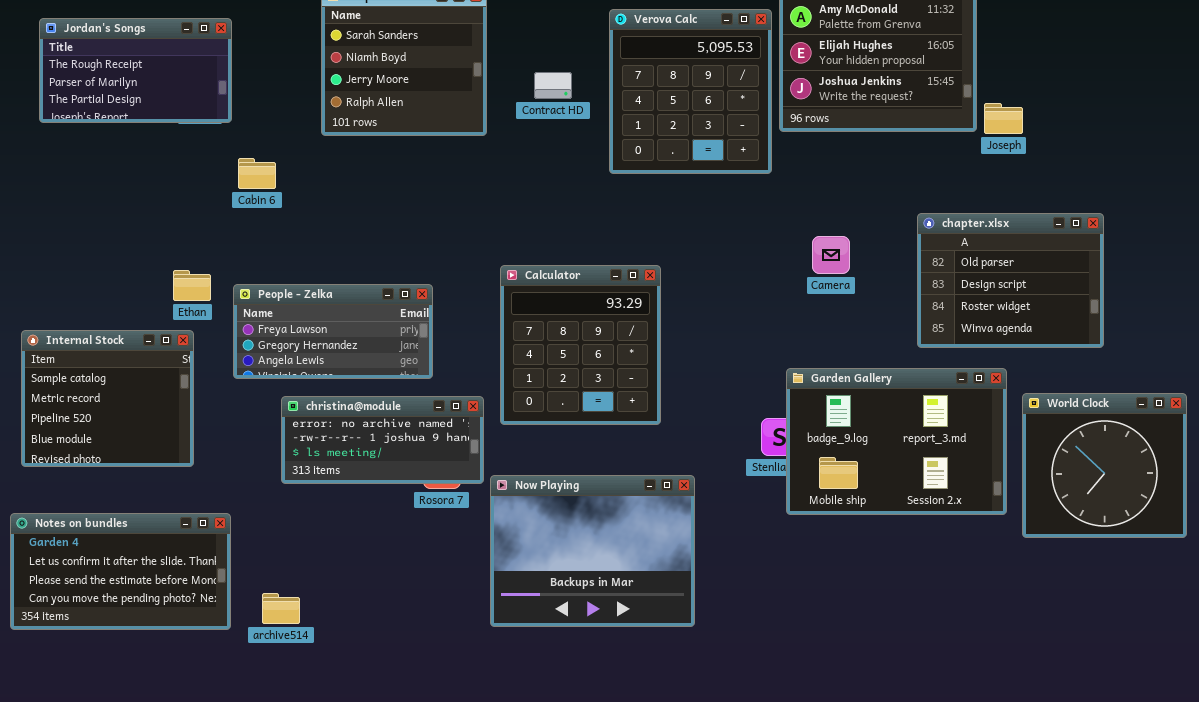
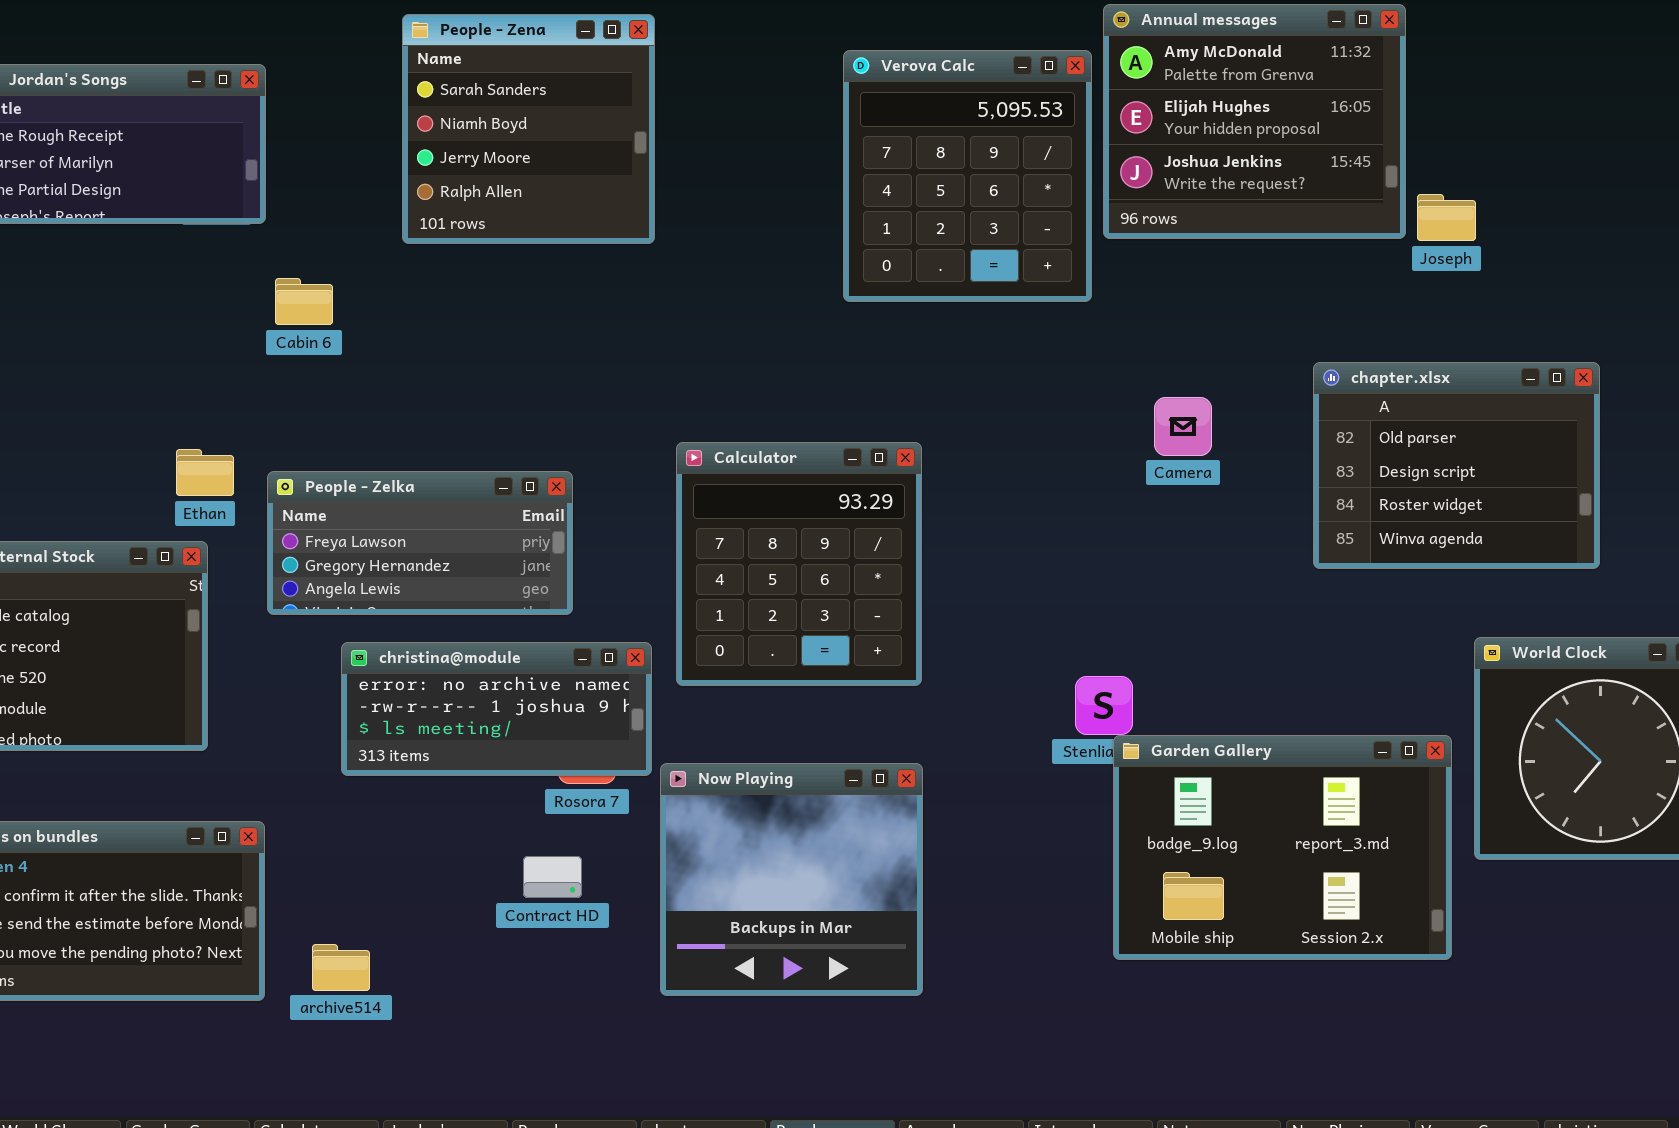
Contract HD: [534,72,572,99] -> [523,856,582,898], moved
Garden Gallery: [786,368,1007,515] -> [1113,735,1452,960], moved
Now Playing: [490,475,695,627] -> [660,763,923,996], resized

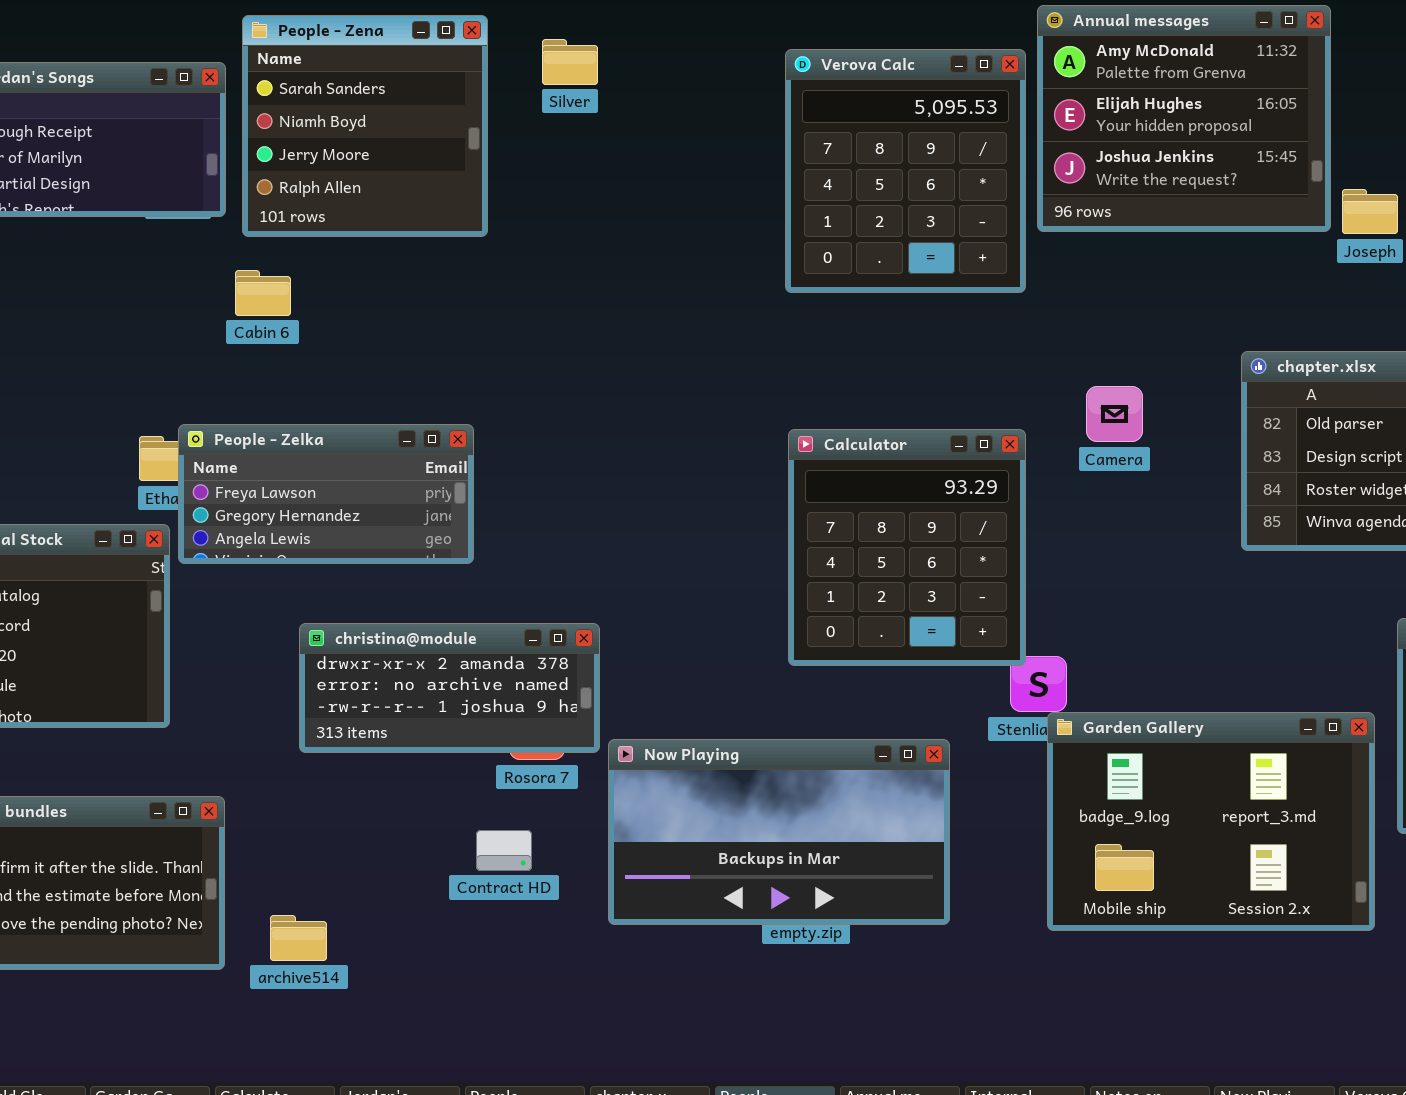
People - Zena: [402,14,655,244] -> [242,15,488,237], moved
Calculator: [676,442,922,686] -> [788,429,1026,666], moved
People - Zelka: [267,471,573,615] -> [178,424,474,564], moved
christina@module: [341,642,652,776] -> [299,623,600,753], scrolled up 1 row
Now Playing: [660,763,923,996] -> [608,739,950,925], resized

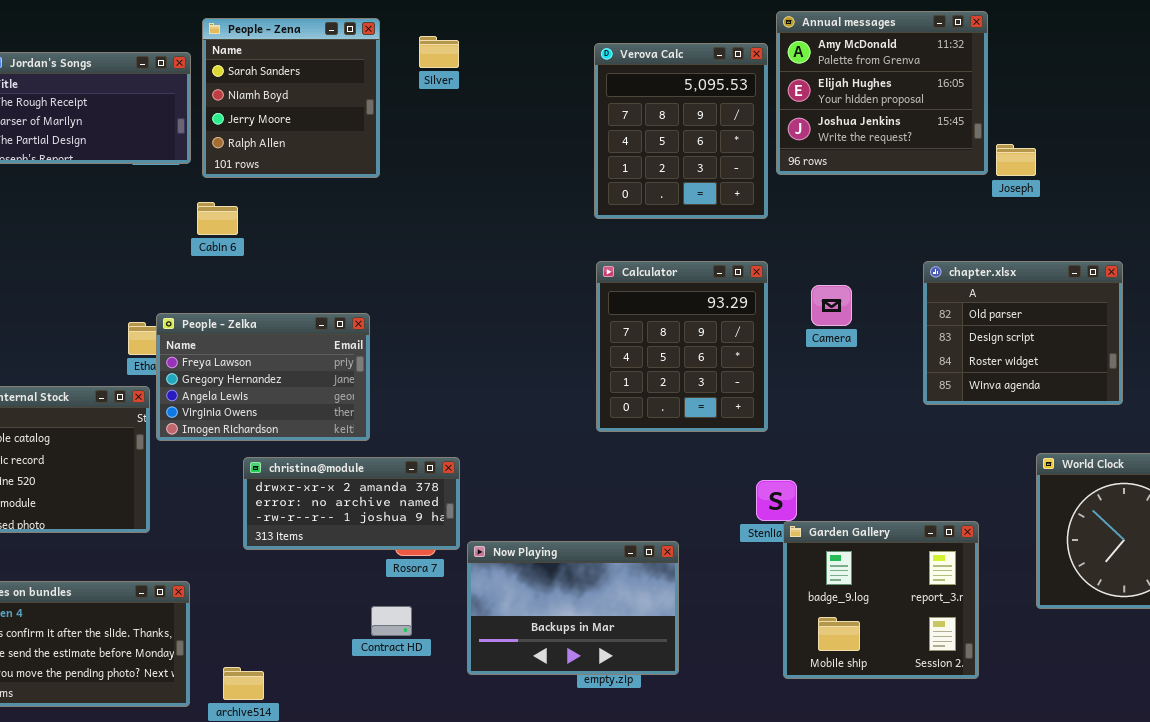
People - Zelka: [178,424,474,564] -> [156,313,370,441], resized
Calculator: [788,429,1026,666] -> [596,261,768,432], moved
Garden Gallery: [1047,712,1375,931] -> [783,521,979,679], resized
Now Playing: [608,739,950,925] -> [467,541,679,675], resized

